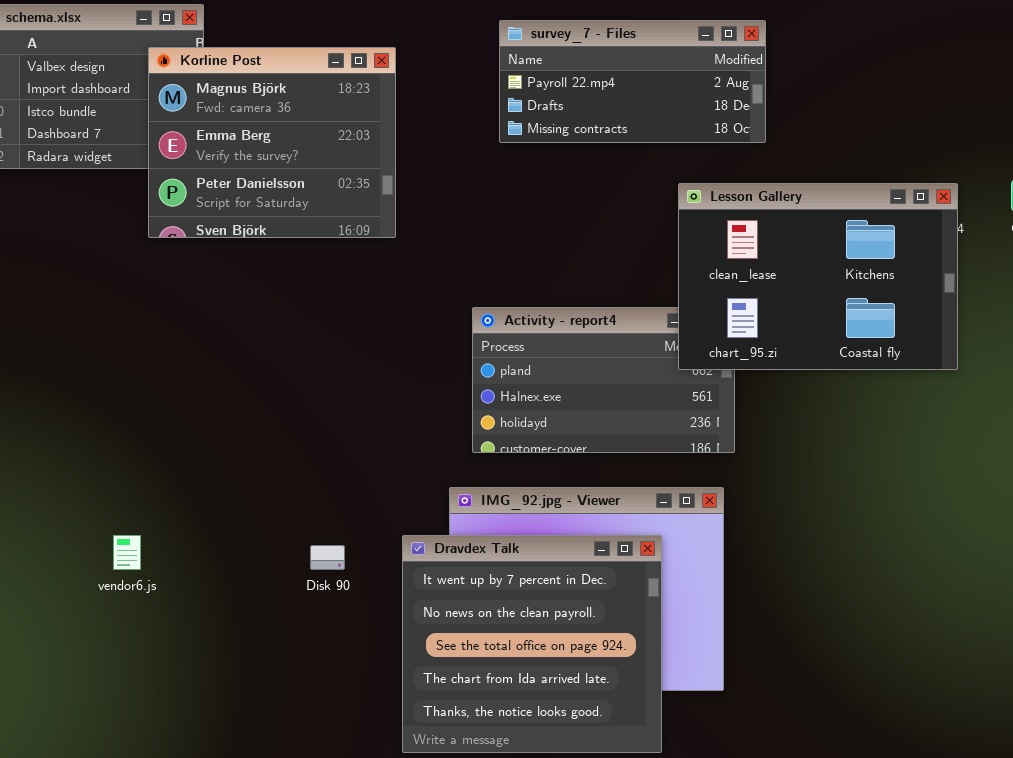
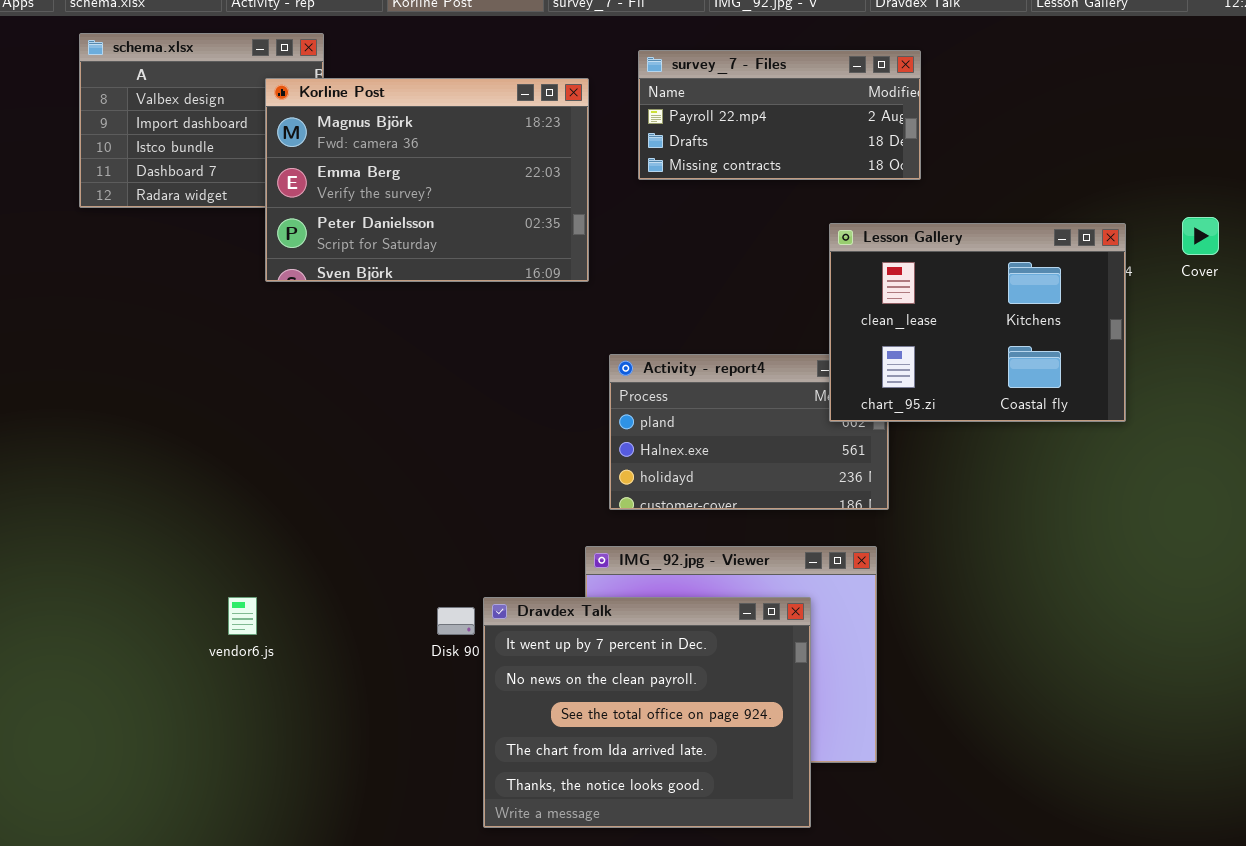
Korline Post: [148,47,396,238] -> [265,78,589,282], resized
Dravdex Talk: [402,535,662,753] -> [483,597,811,828], resized

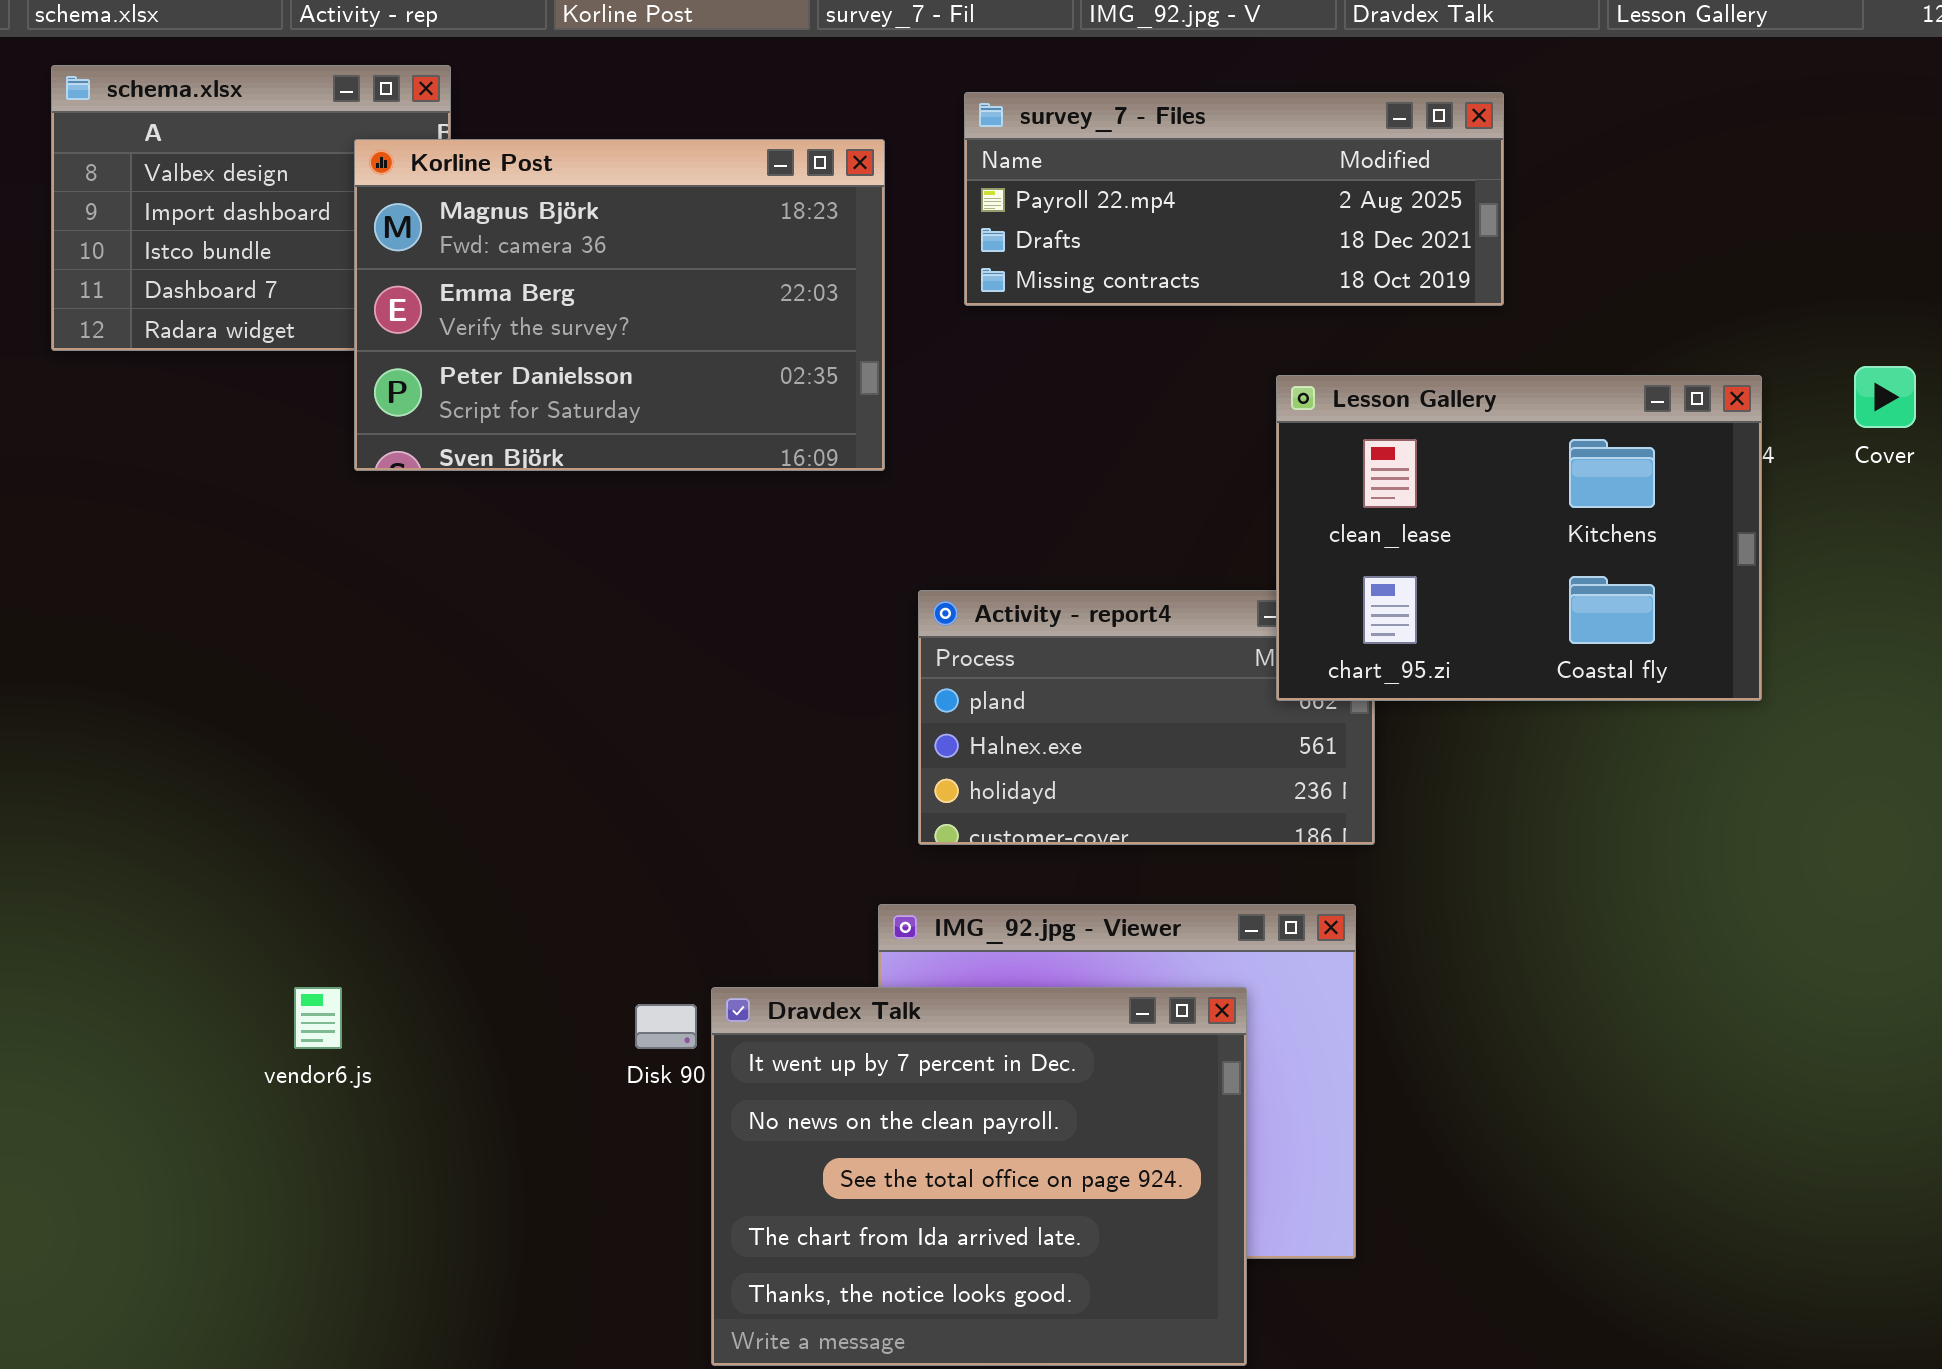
survey_7 - Files: [638,50,921,180] -> [964,92,1504,306], resized

